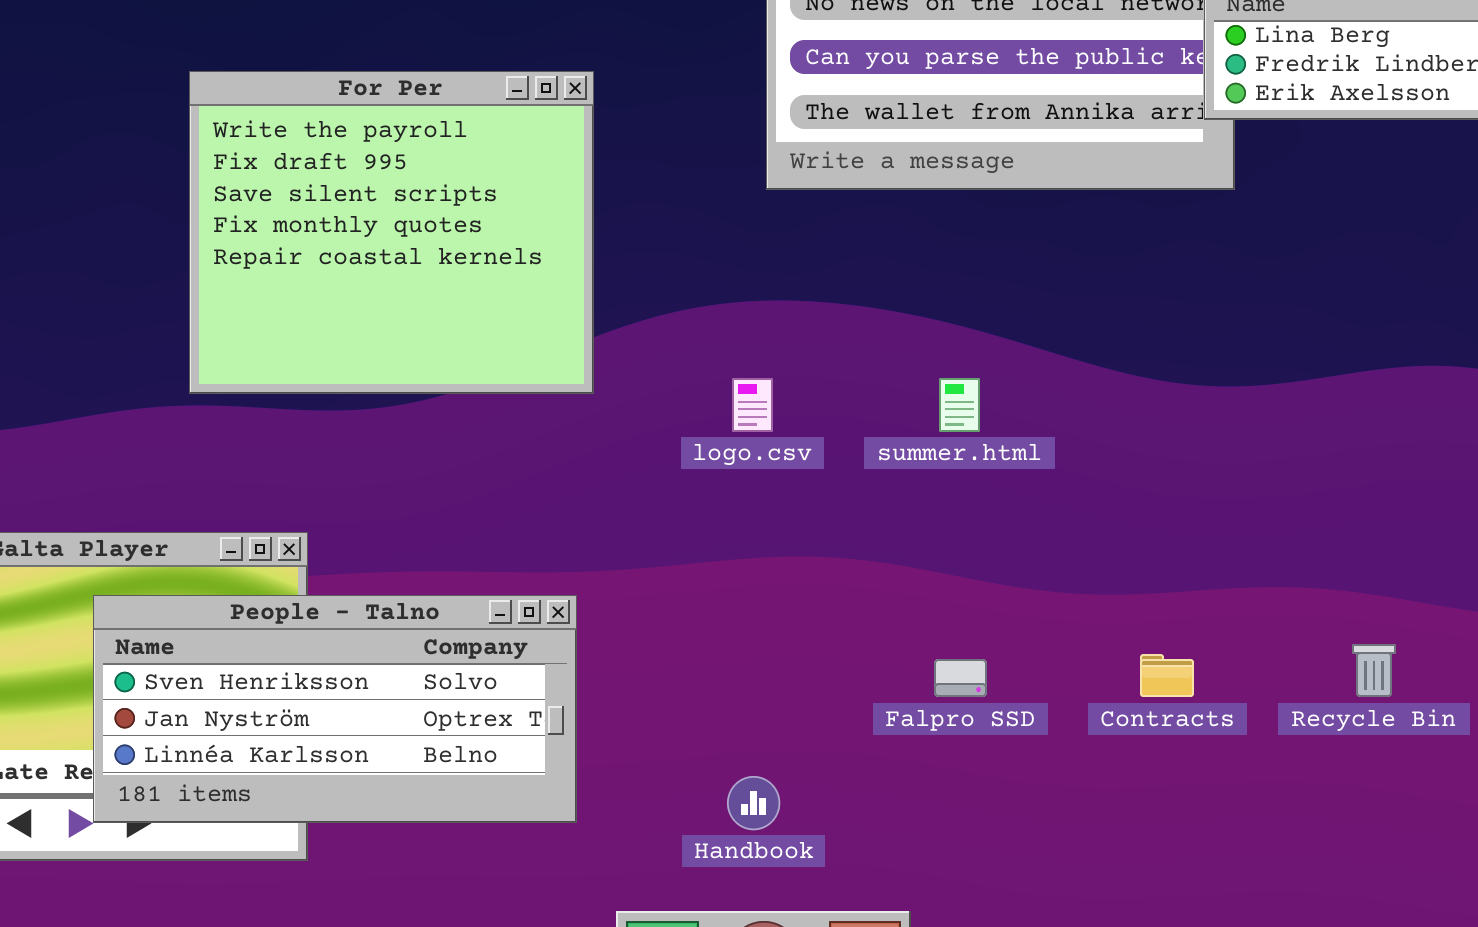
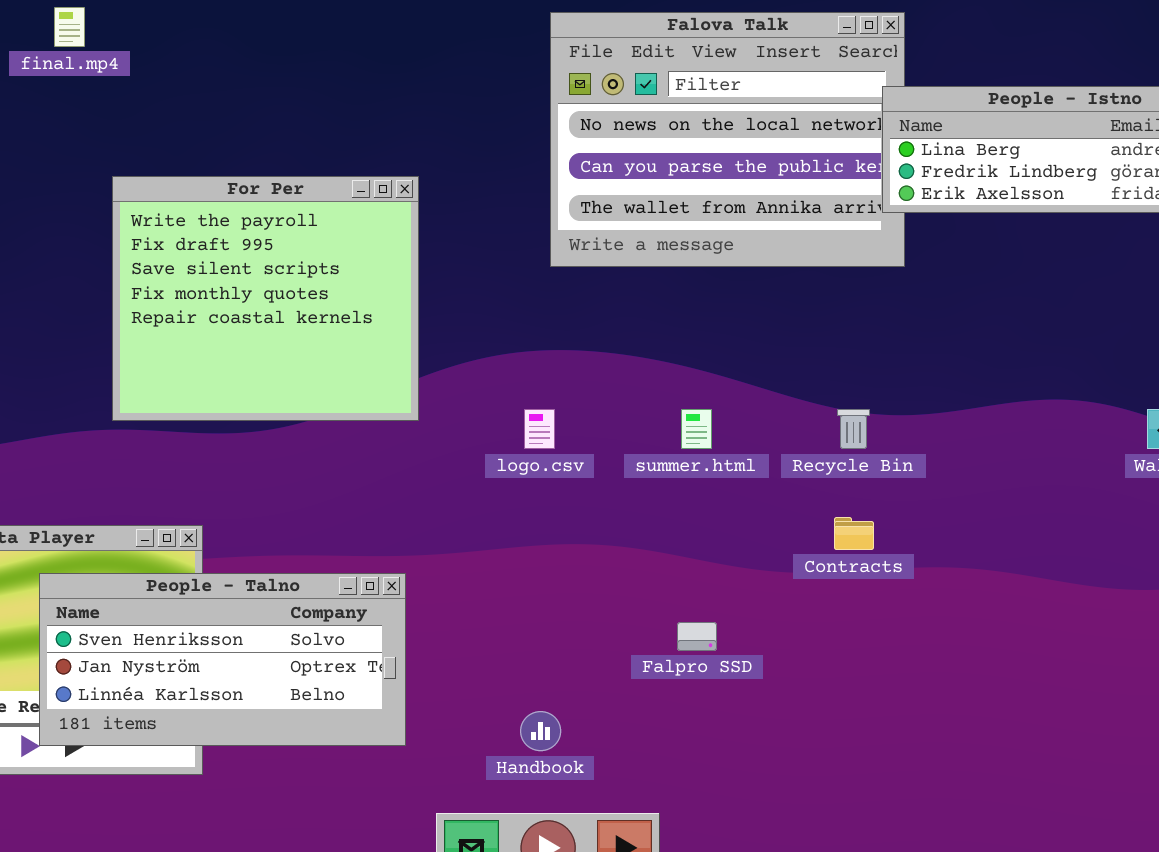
Recycle Bin: [1352,644,1396,697] -> [837,409,870,449], moved
Contracts: [1140,654,1194,697] -> [834,517,874,550], moved

